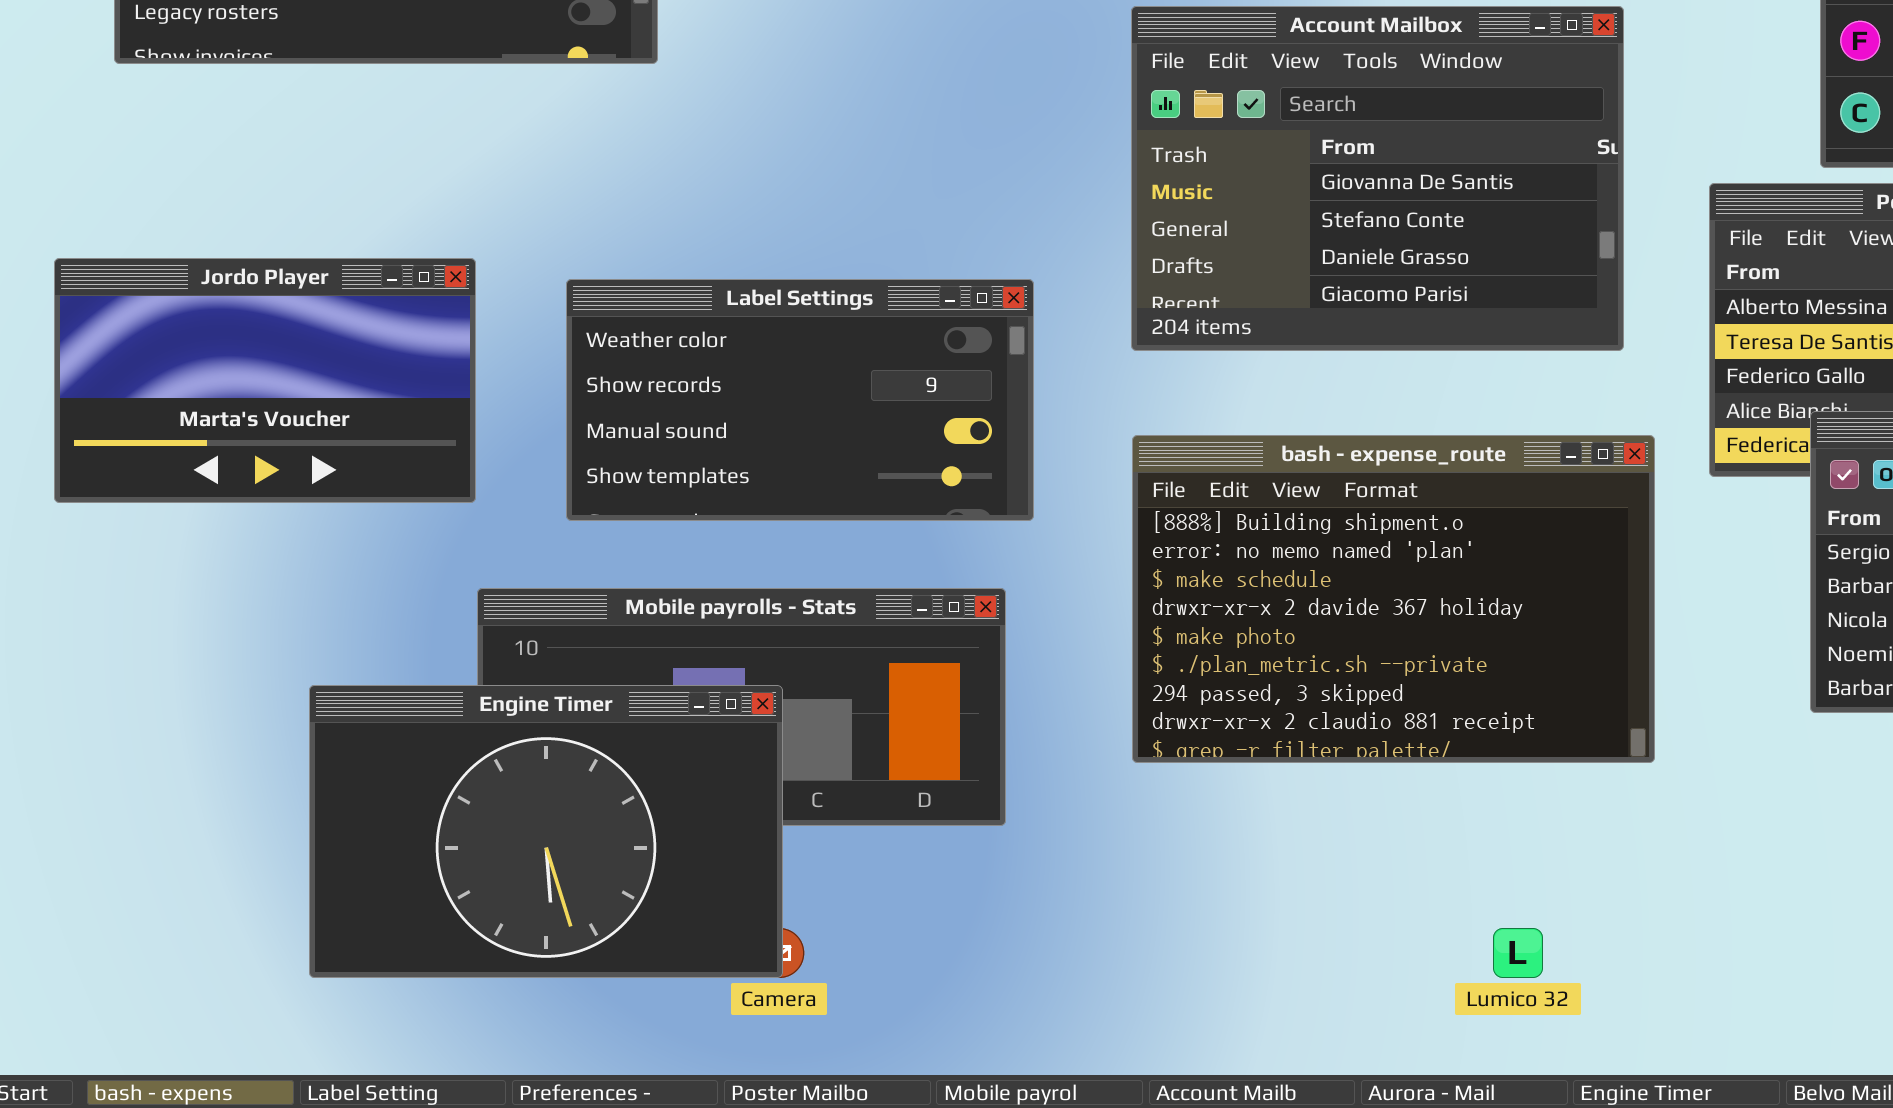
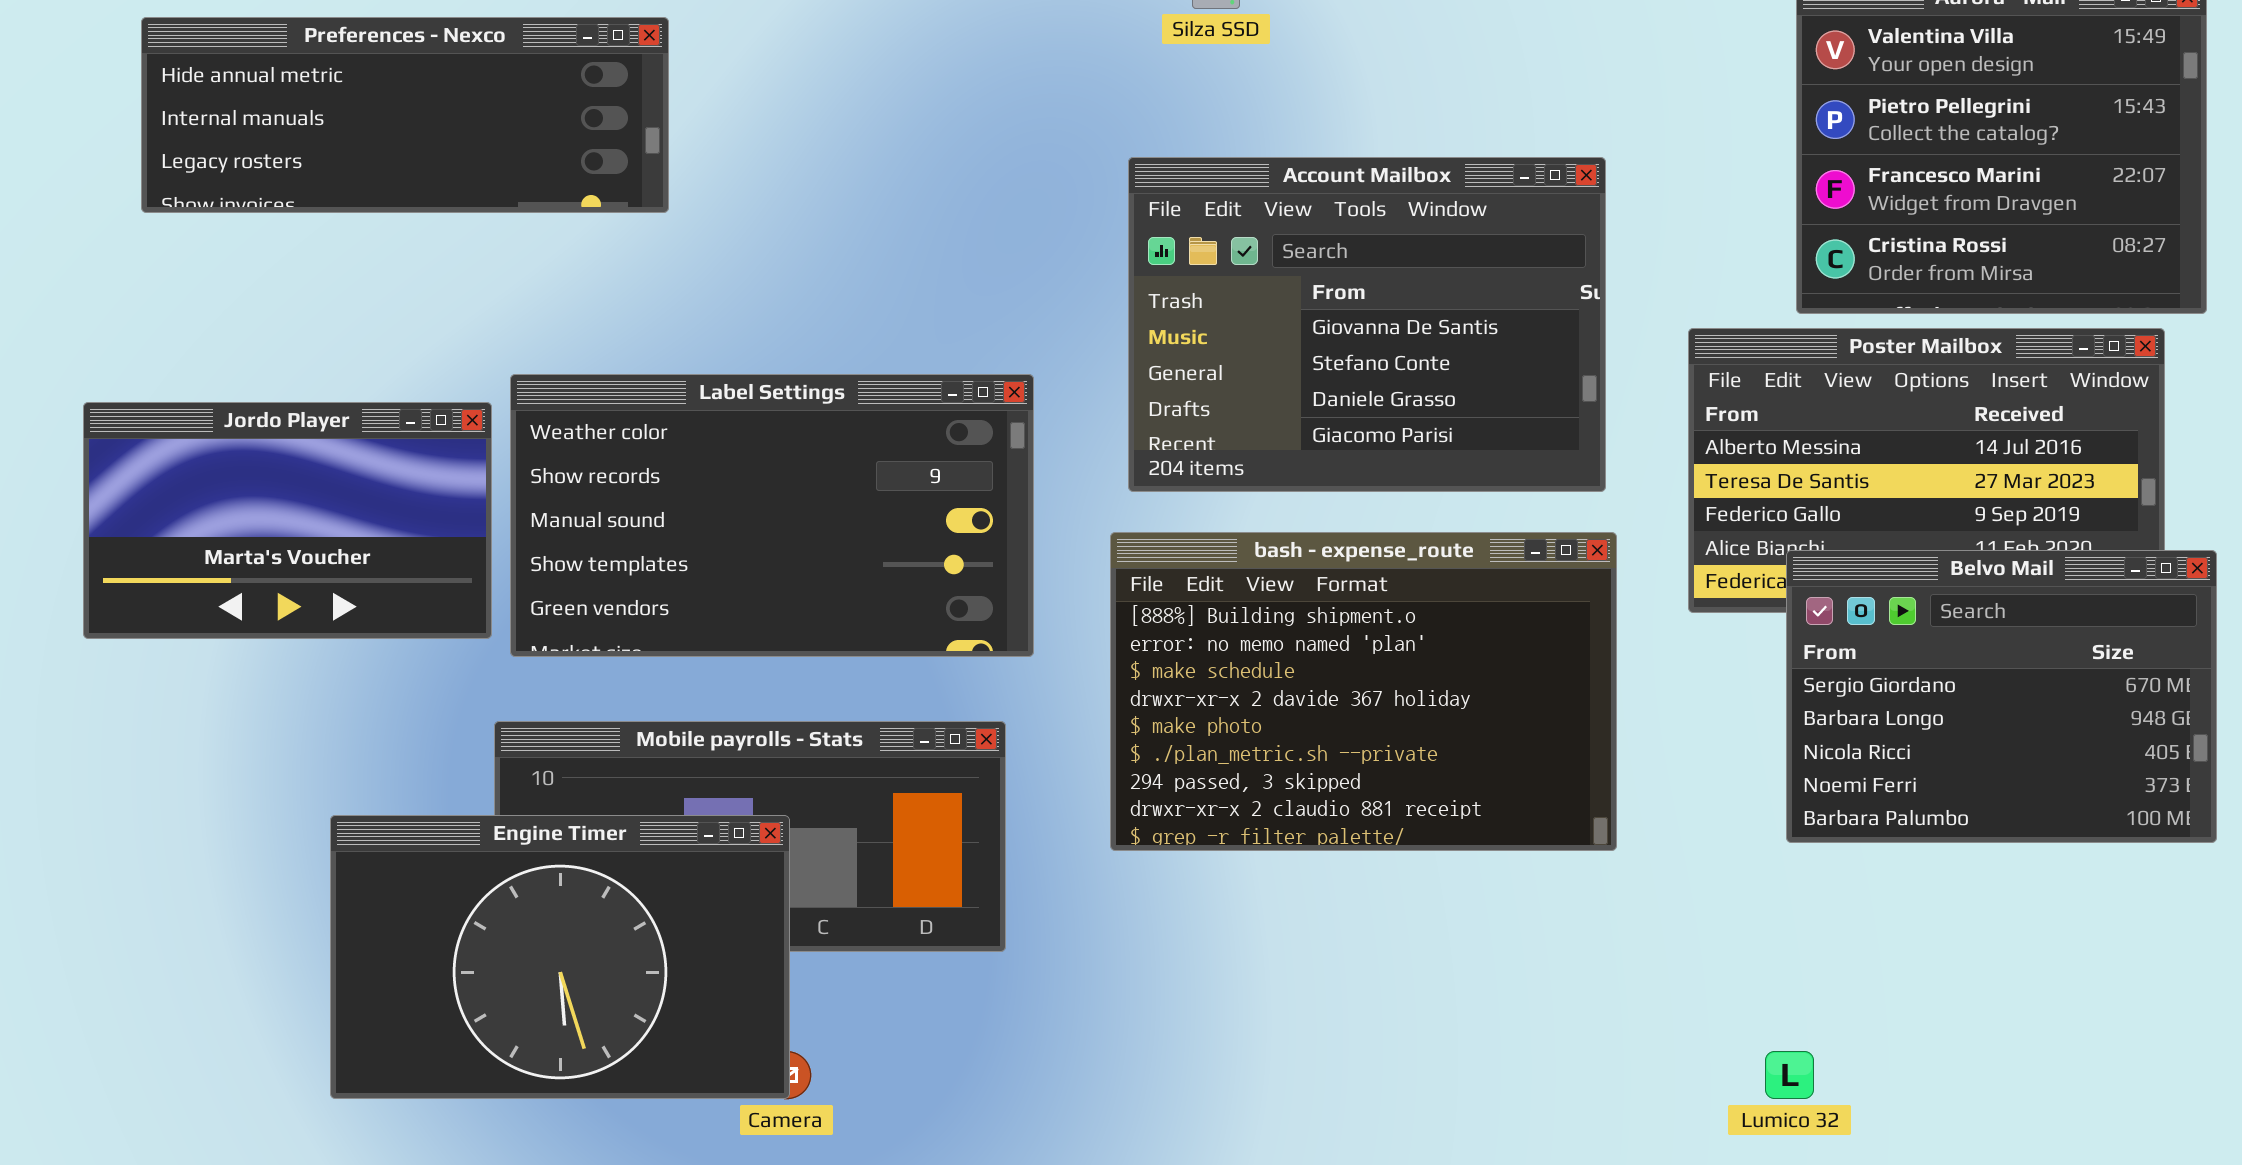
Label Settings: [566,279,1034,521] -> [510,374,1034,657], resized
bash - expense_route: [1132,435,1655,763] -> [1110,532,1617,851], moved
Lumico 32: [1493,928,1543,978] -> [1765,1051,1814,1099], moved

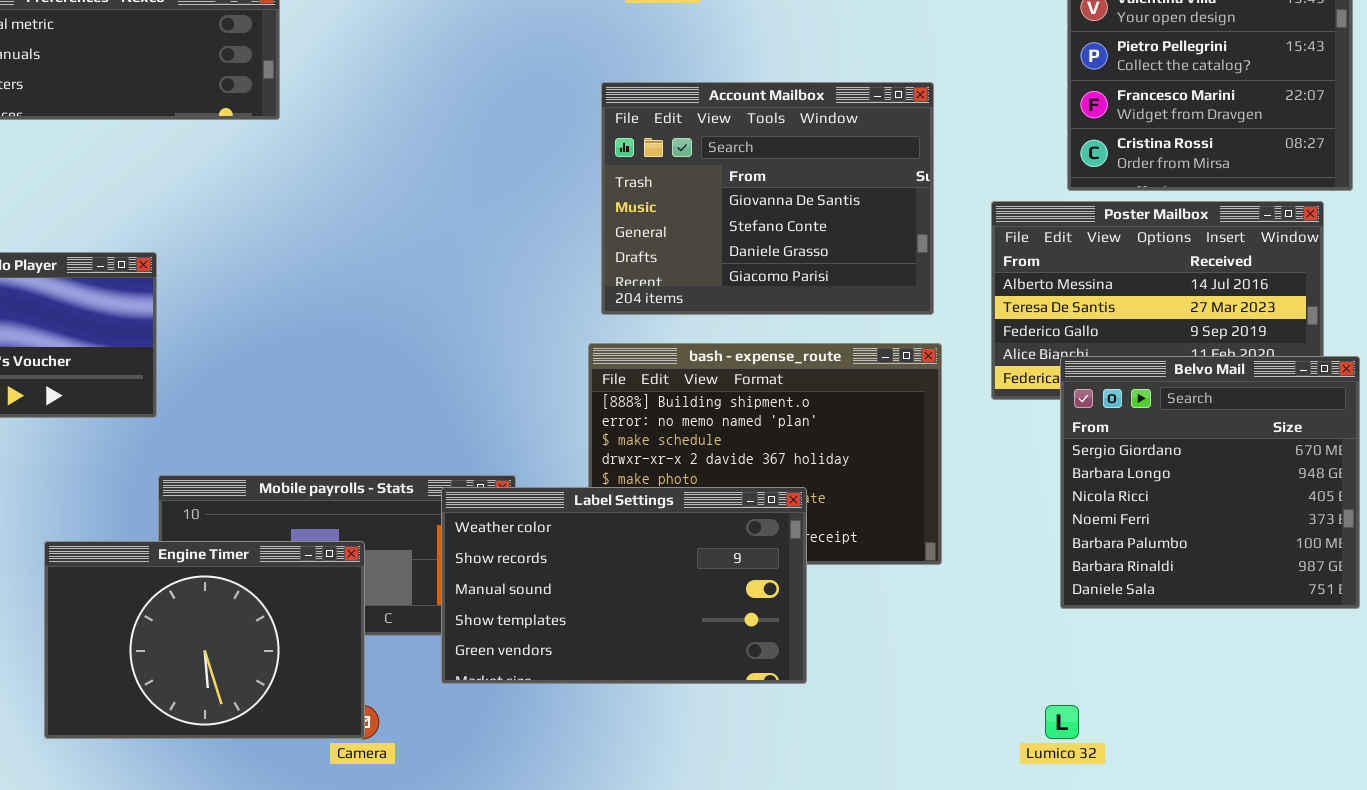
Label Settings: [510,374,1034,657] -> [441,487,807,684], moved
Belvo Mail: [1786,550,2217,843] -> [1060,356,1360,609], resized

